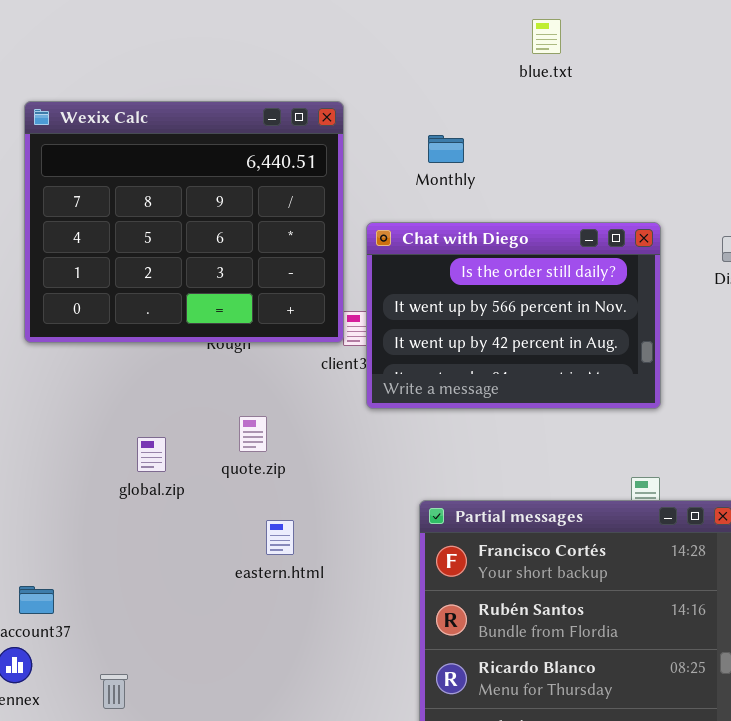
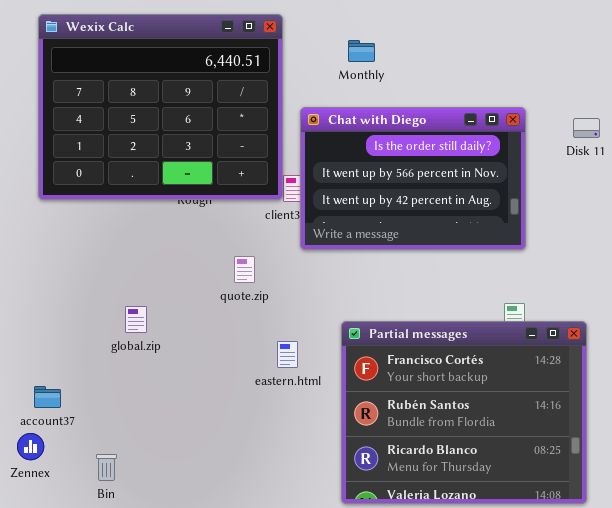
quote.zip: [239,416,267,452] -> [234,256,255,283], moved
global.zip: [137,437,166,472] -> [125,306,147,333], moved
eastern.html: [266,520,294,555] -> [277,341,298,368], moved

